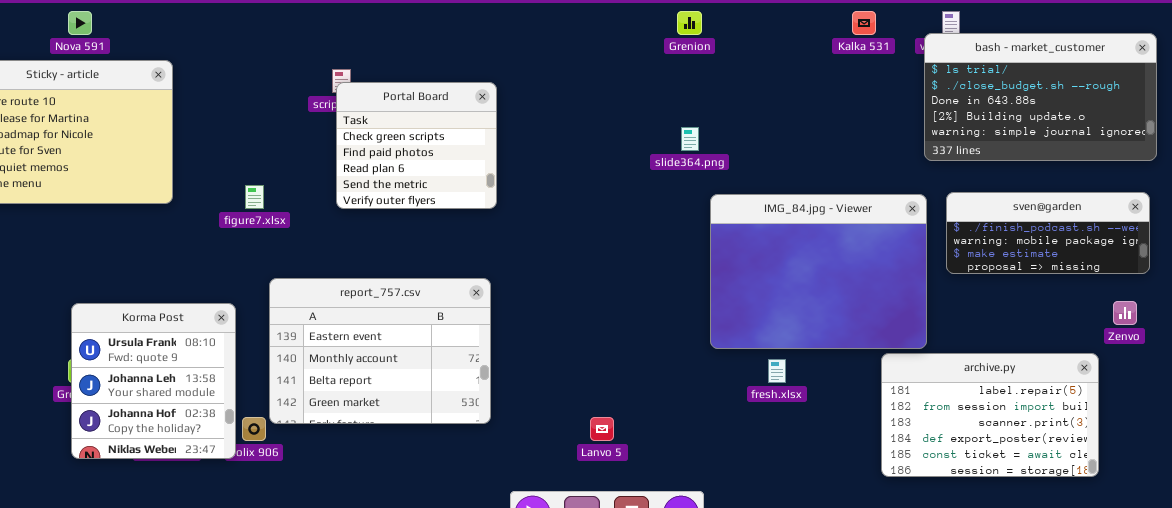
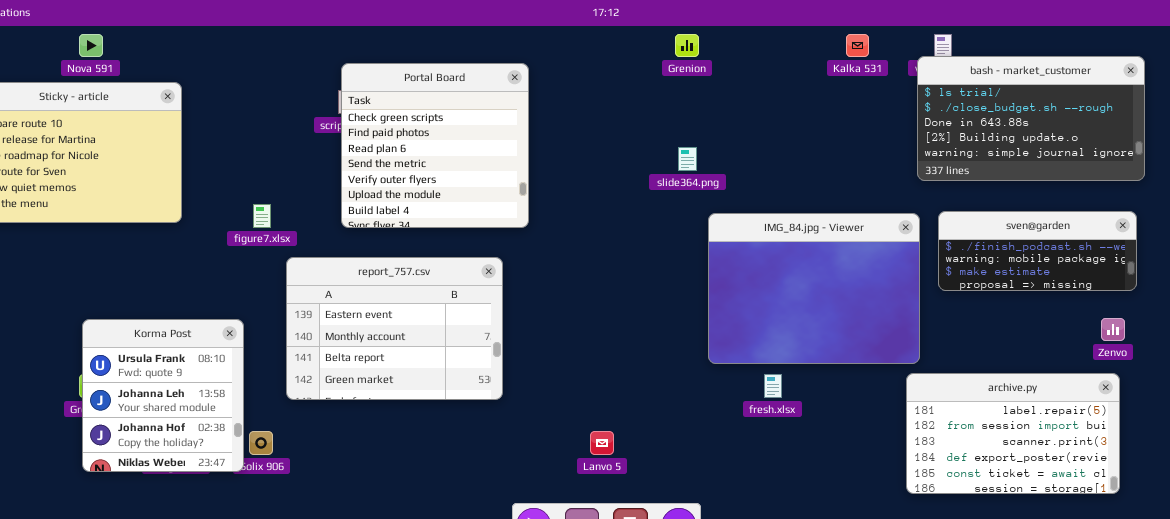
Portal Board: [336,82,497,209] -> [341,63,529,228], resized
report_757.csv: [269,278,491,424] -> [286,257,503,400], moved
archive.py: [881,353,1099,477] -> [906,373,1120,494], moved

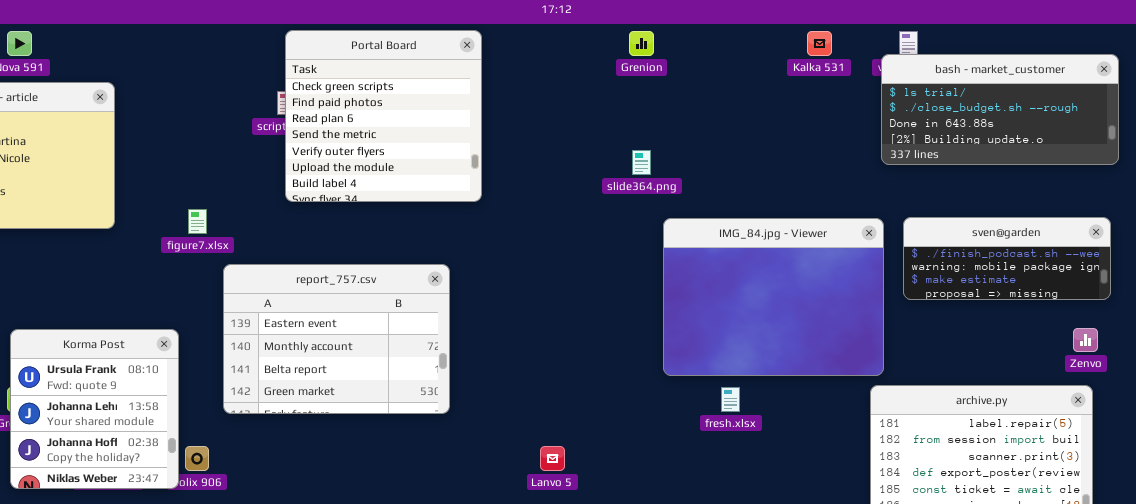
bash - market_customer: [917,56,1145,181] -> [881,54,1119,165], resized
Portal Board: [341,63,529,228] -> [285,30,482,202], moved

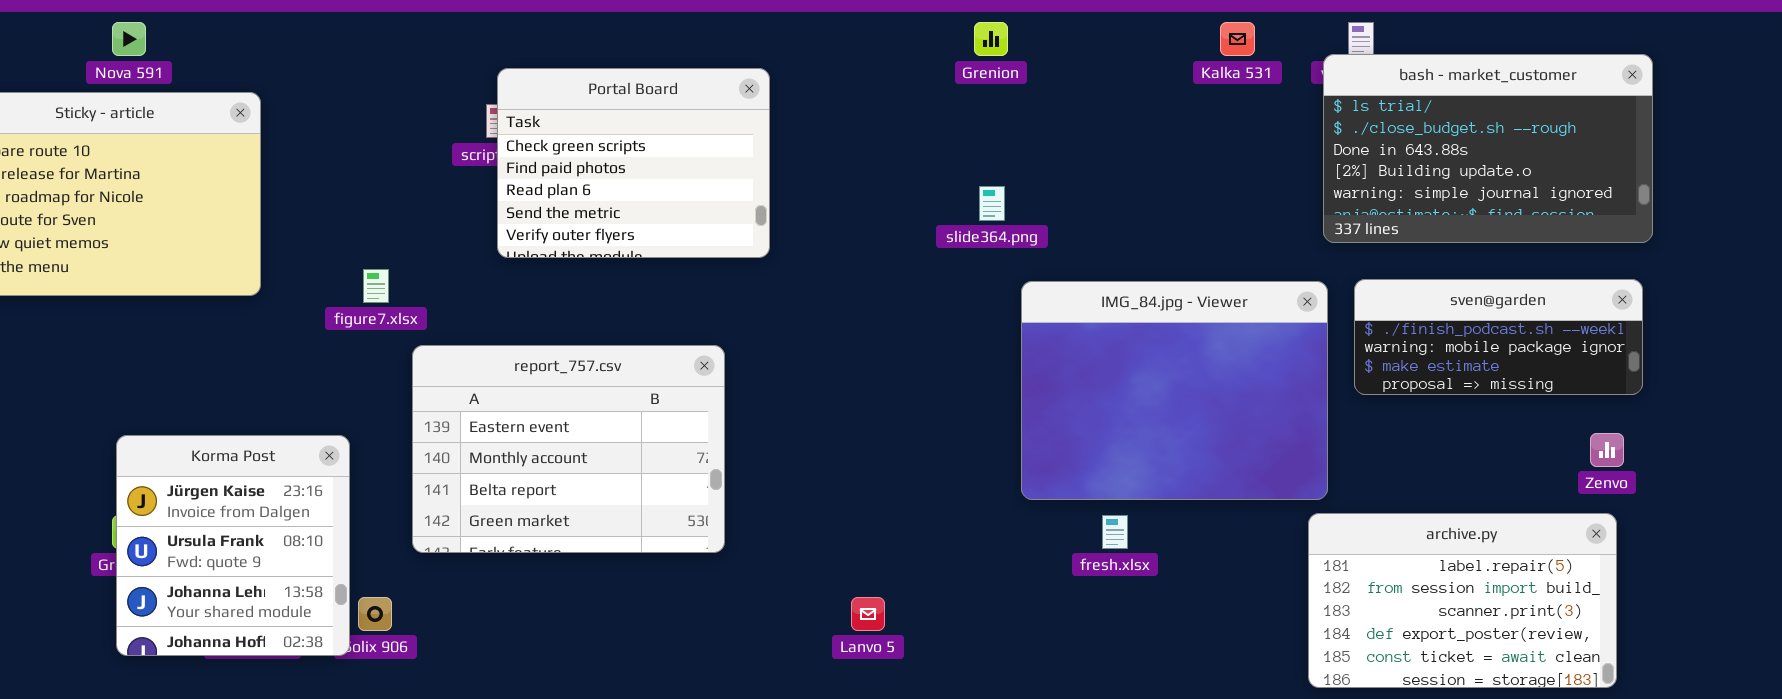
Portal Board: [285,30,482,202] -> [497,68,770,258], resized
bash - market_customer: [881,54,1119,165] -> [1323,54,1653,243], resized
Korma Post: [10,329,179,489] -> [116,435,350,656], scrolled up 1 row

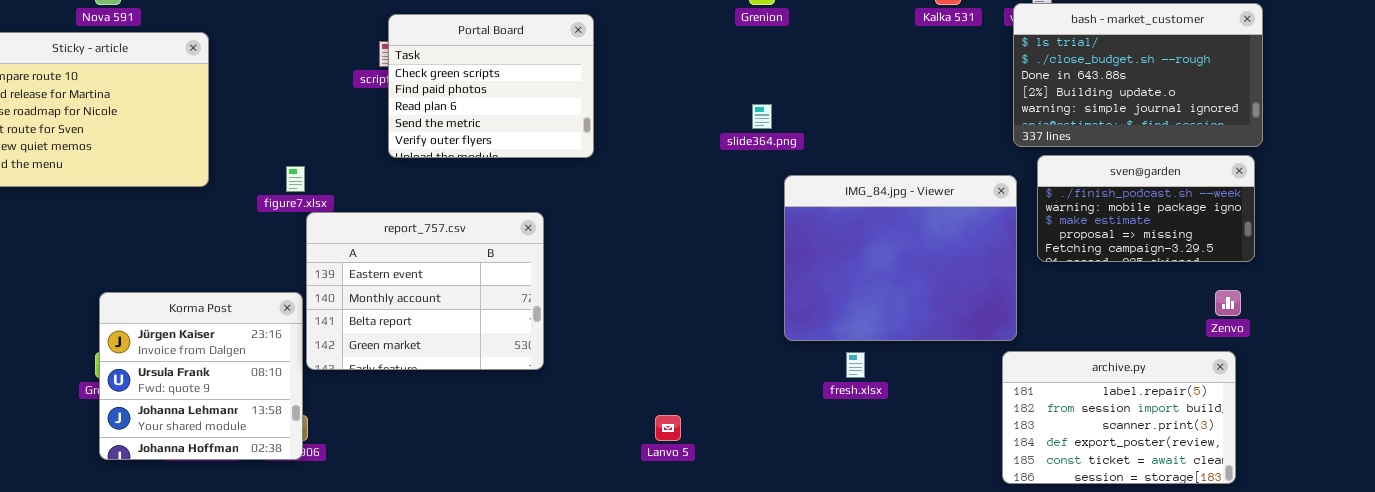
sven@garden: [1354,279,1643,395] -> [1037,155,1255,262], resized
report_757.csv: [412,345,725,553] -> [306,212,544,370], moved
Korma Post: [116,435,350,656] -> [99,292,303,460], resized

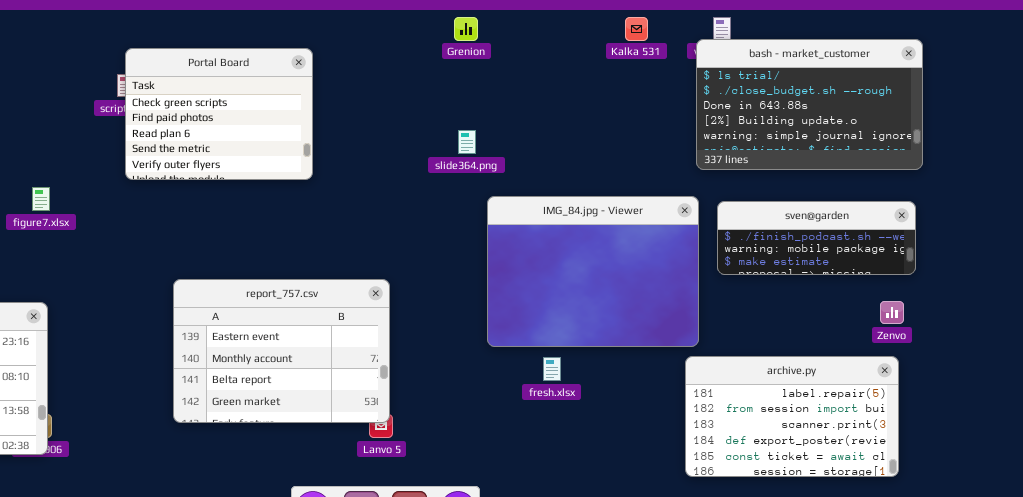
sven@garden: [1037,155,1255,262] -> [717,201,916,275], resized
report_757.csv: [306,212,544,370] -> [173,279,390,423], moved

